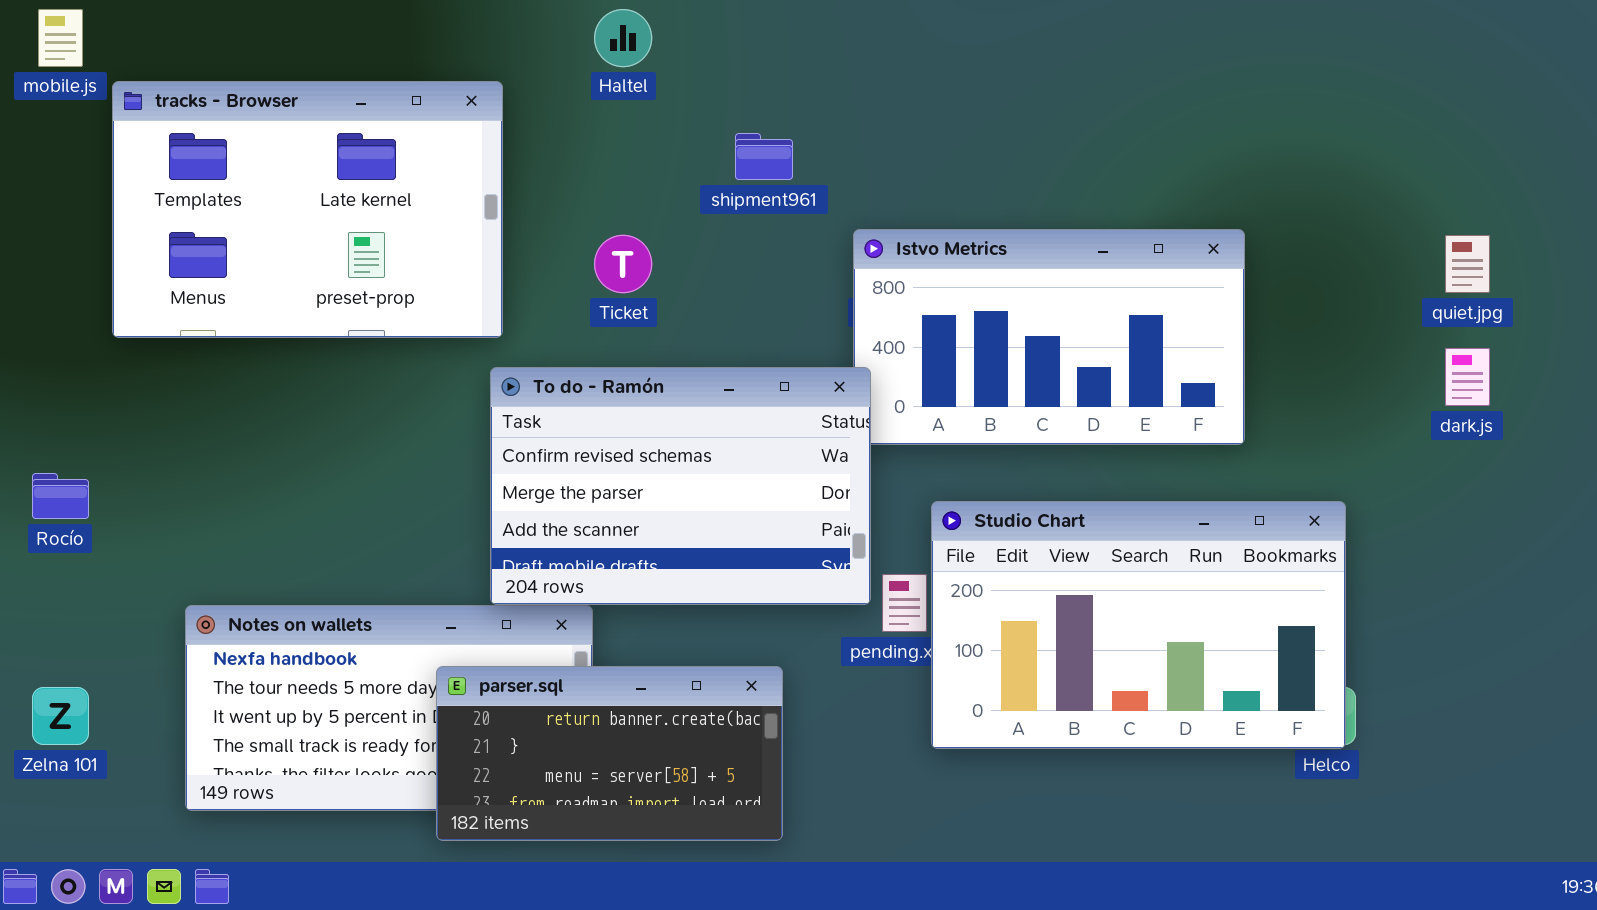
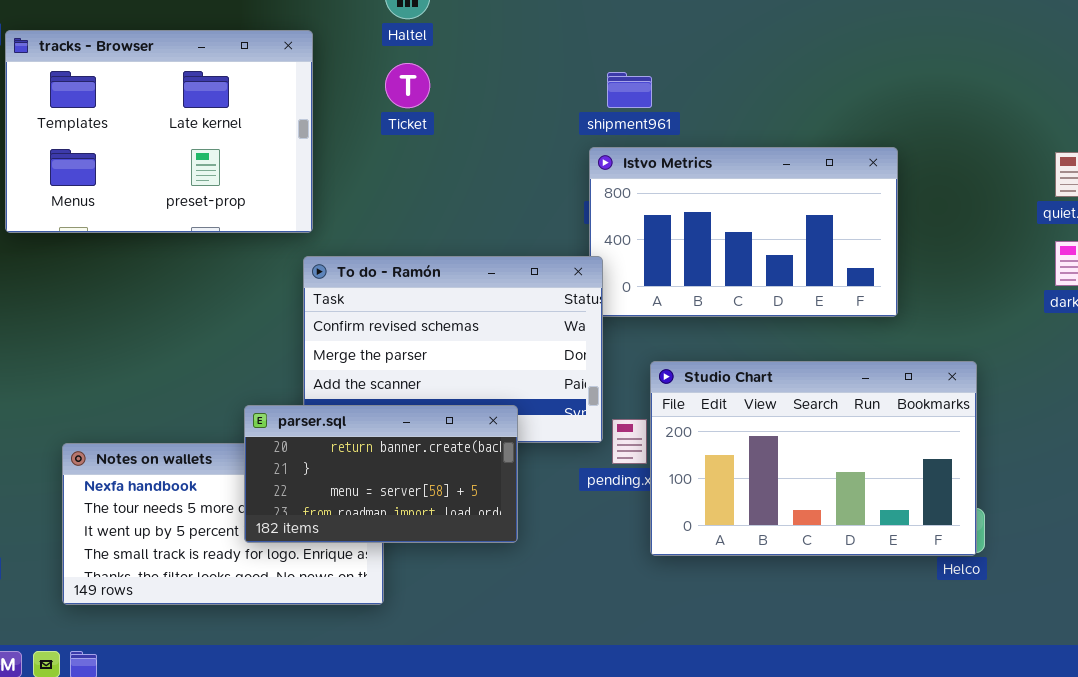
shipment961: [735,133,793,180] -> [607,72,652,108], moved
Ticket: [594,235,652,293] -> [385,63,430,108], moved
parser.sql: [436,666,783,841] -> [244,405,518,543], moved

